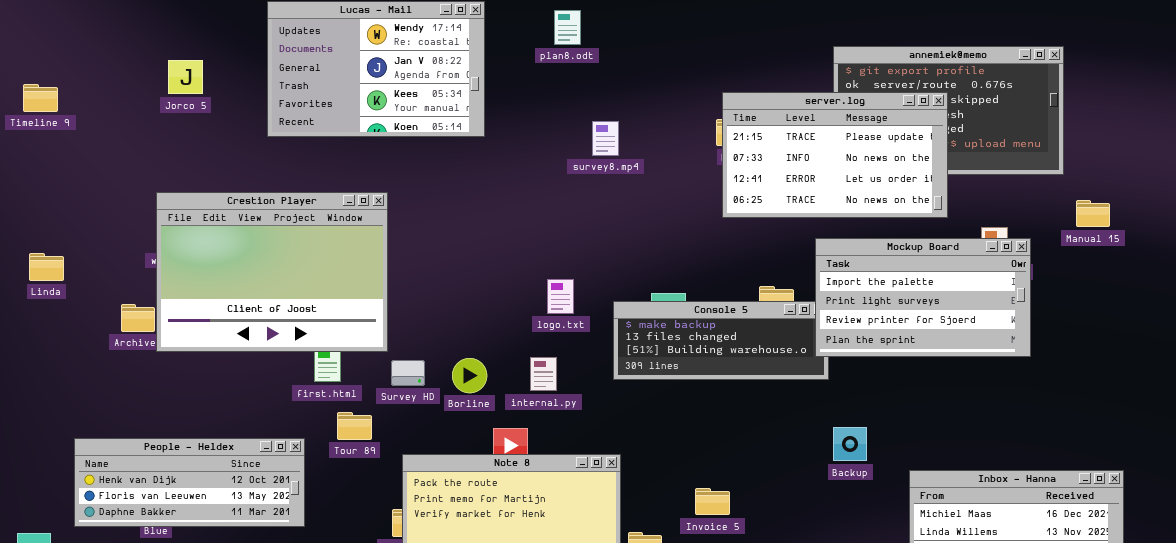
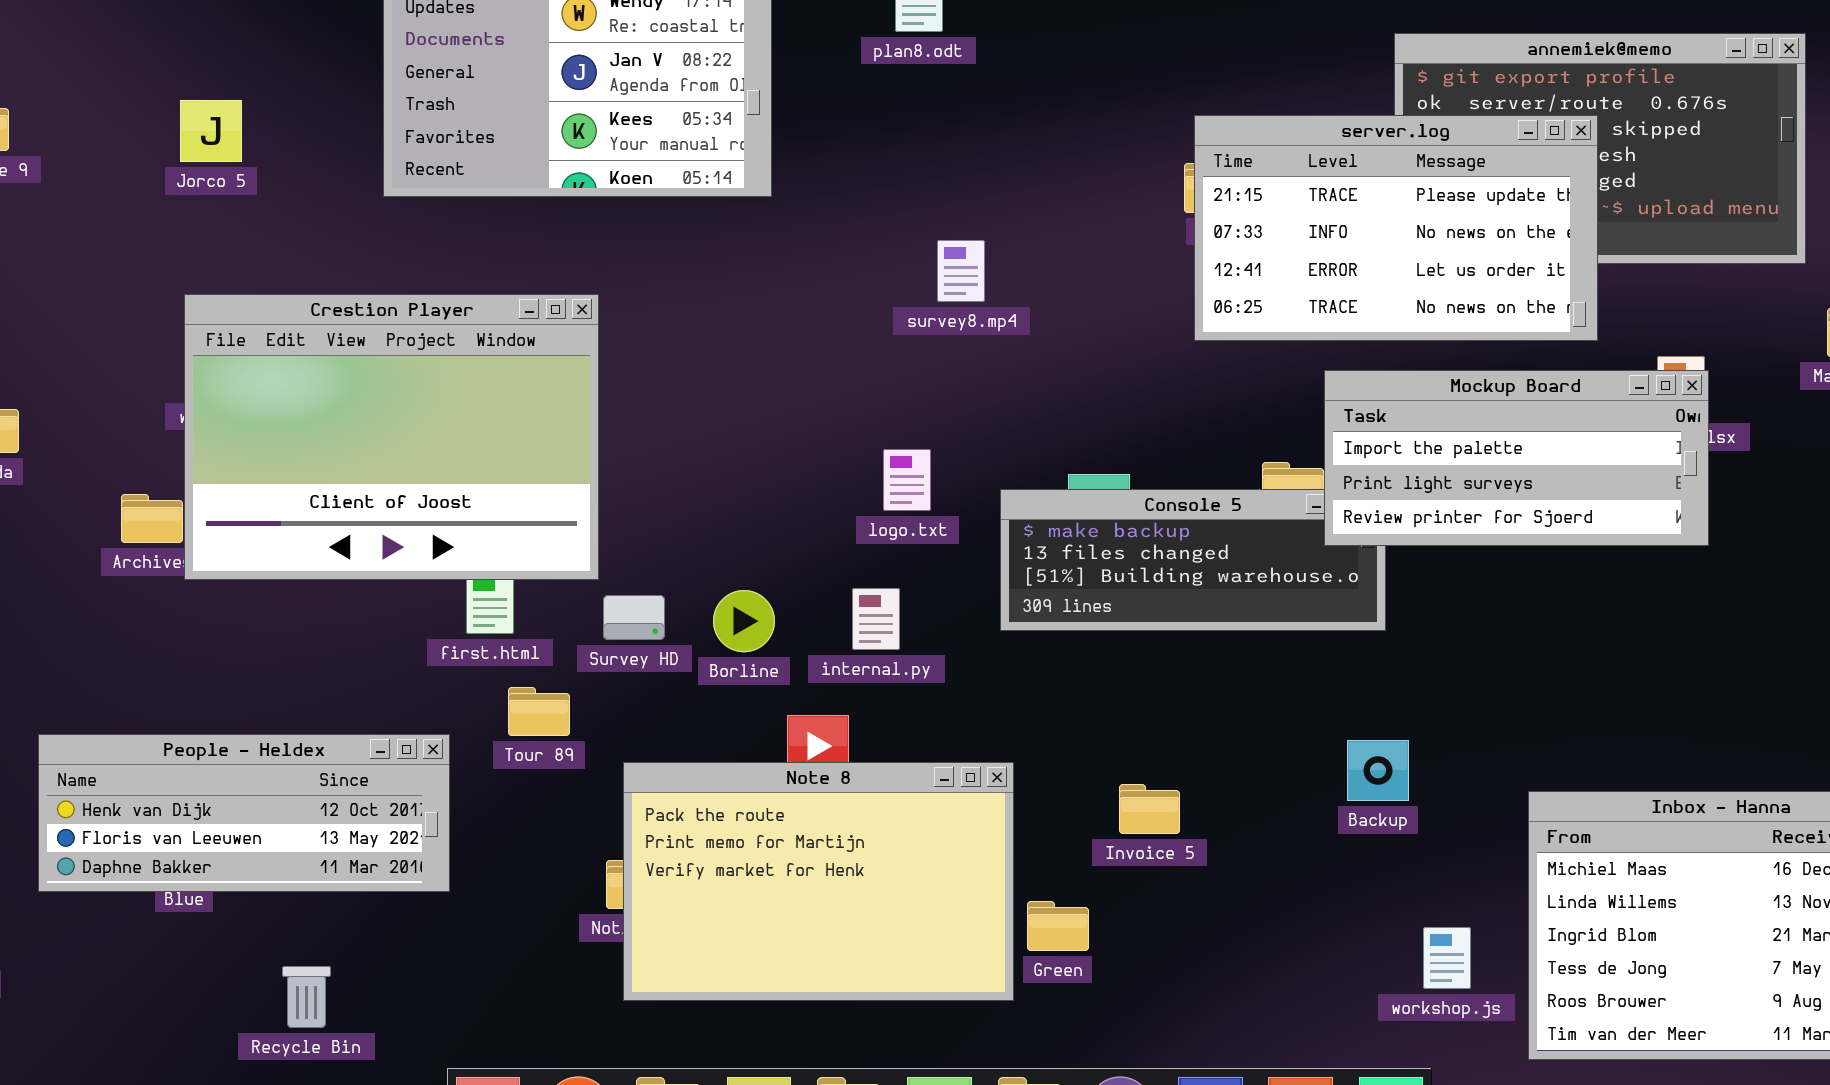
Jorco 5: [168,60,203,94] -> [180,100,242,162], moved
survey8.mp4: [592,121,619,156] -> [937,240,985,302], moved
Mockup Board: [815,238,1031,357] -> [1324,370,1709,546], moved, resized
Backup: [833,427,867,461] -> [1347,740,1409,801], moved
Invoice 5: [695,488,730,515] -> [1119,784,1180,834], moved

